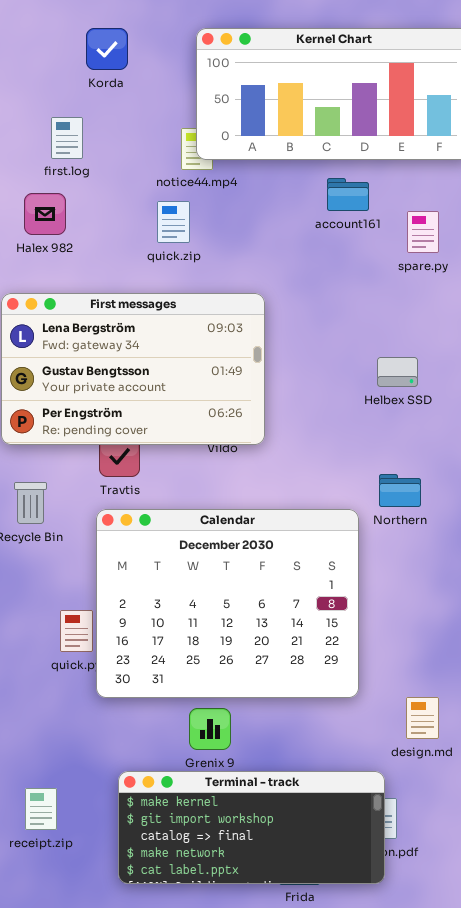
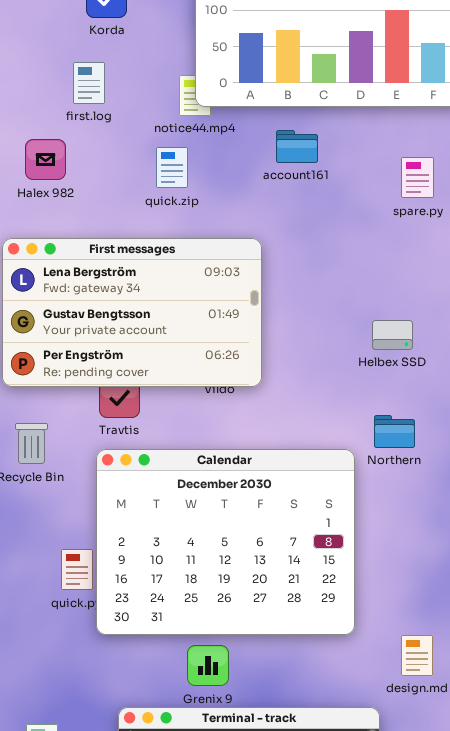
first.log: [51,117,83,159] -> [73,62,105,104], moved
account161: [327,178,369,211] -> [276,130,318,163], moved
Helbex SSD: [377,357,418,387] -> [372,320,413,350], moved

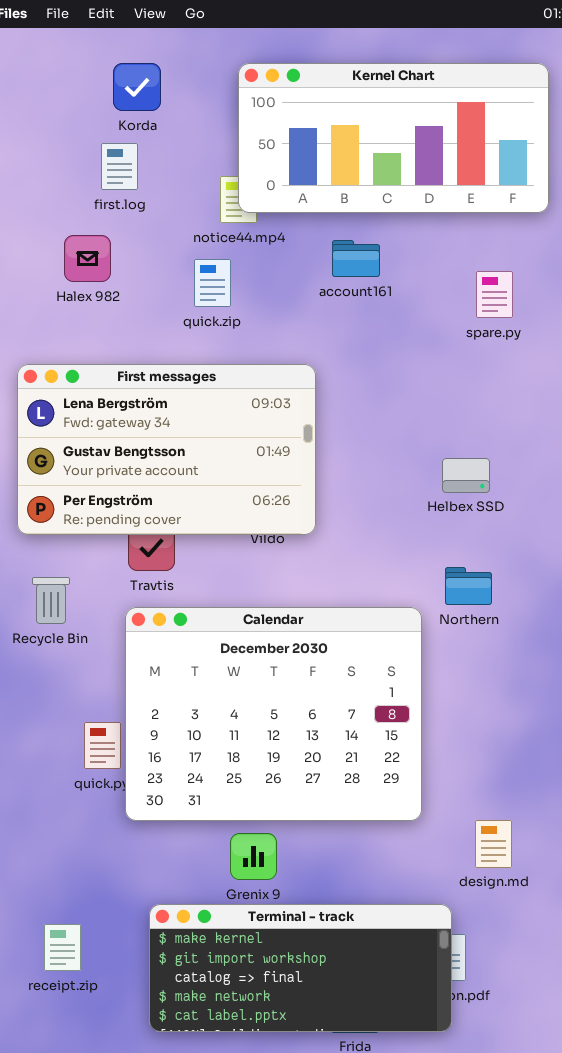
first.log: [73,62,105,104] -> [101,143,138,190], moved
Halex 982: [25,139,66,180] -> [64,235,111,282], moved

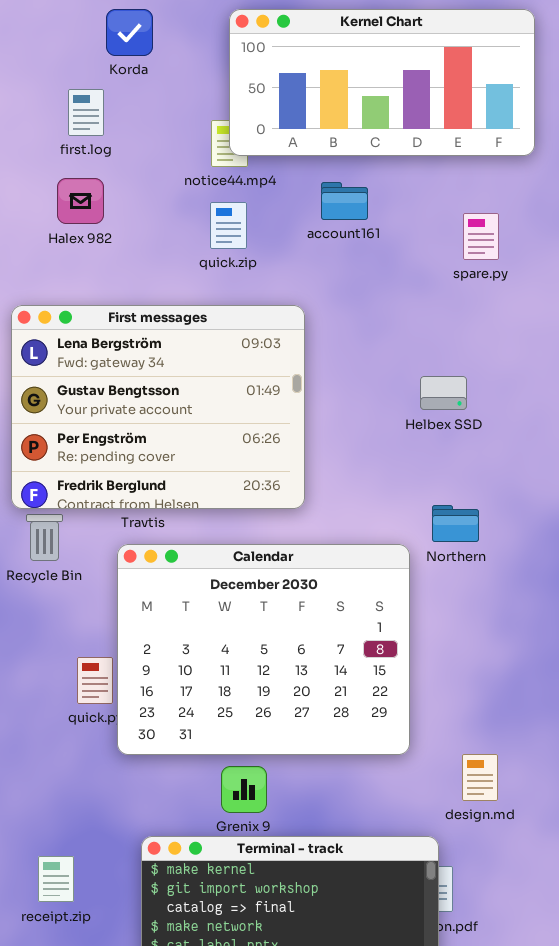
first.log: [101,143,138,190] -> [68,89,104,136], moved
quick.zip: [194,259,231,307] -> [210,202,247,249], moved
First messages: [17,364,316,535] -> [11,305,305,509], resized
Helbex SSD: [442,458,490,493] -> [420,376,467,410], moved

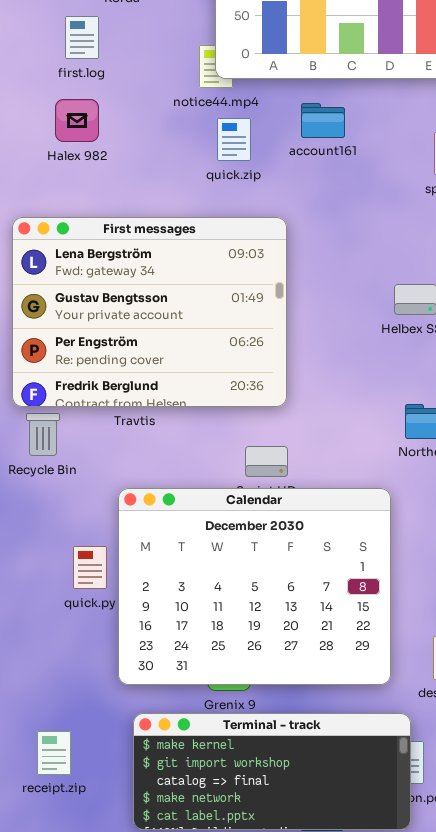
quick.zip: [210,202,247,249] -> [217,118,251,161], moved
Calendar: [117,544,410,755] -> [118,488,391,685], moved

